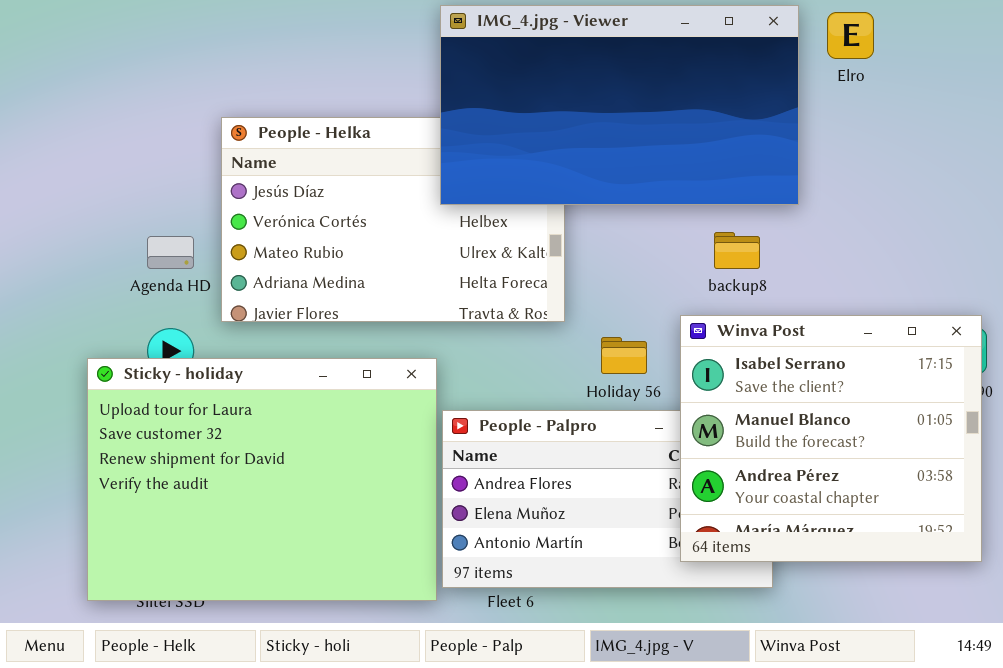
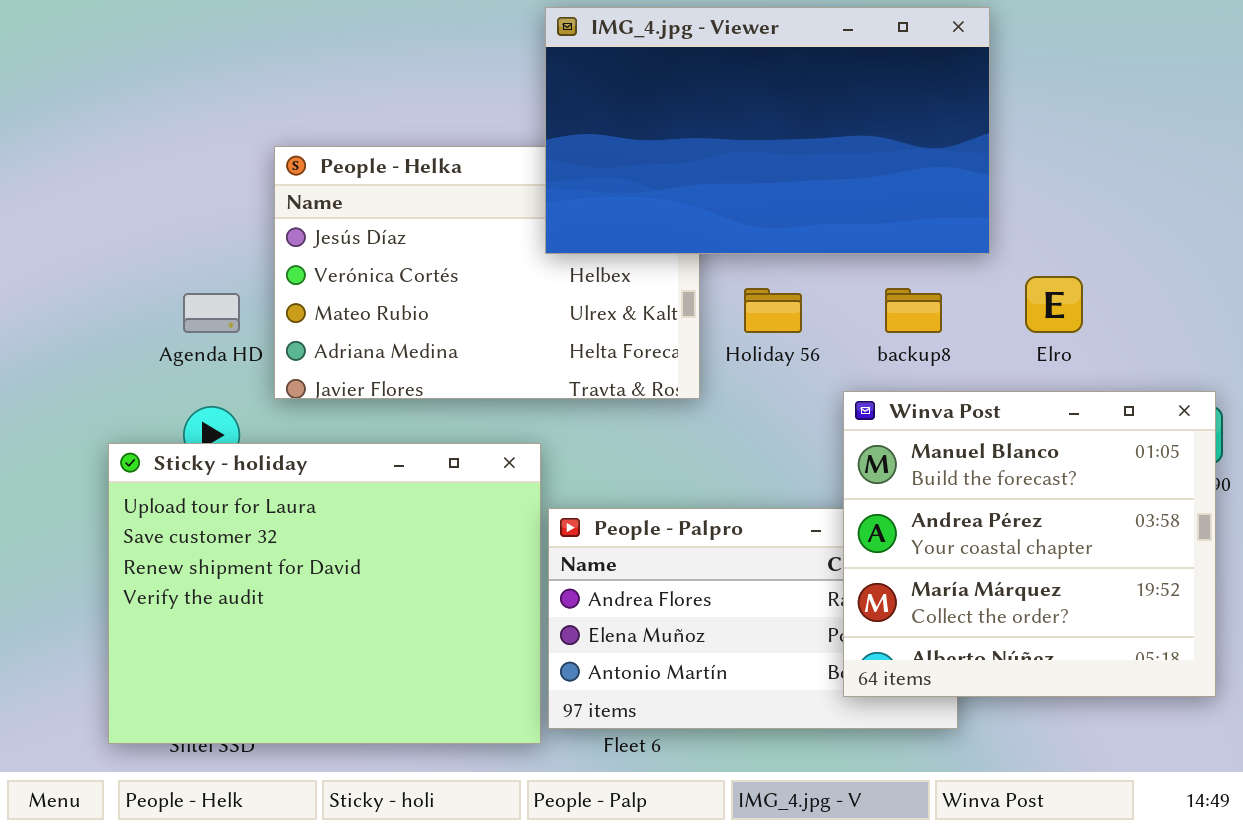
Elro: [827,12,874,59] -> [1025,276,1083,333], moved
Winva Post: [680,315,982,562] -> [843,391,1216,697], scrolled down 1 row
Holiday 56: [601,337,647,374] -> [744,288,802,333], moved

